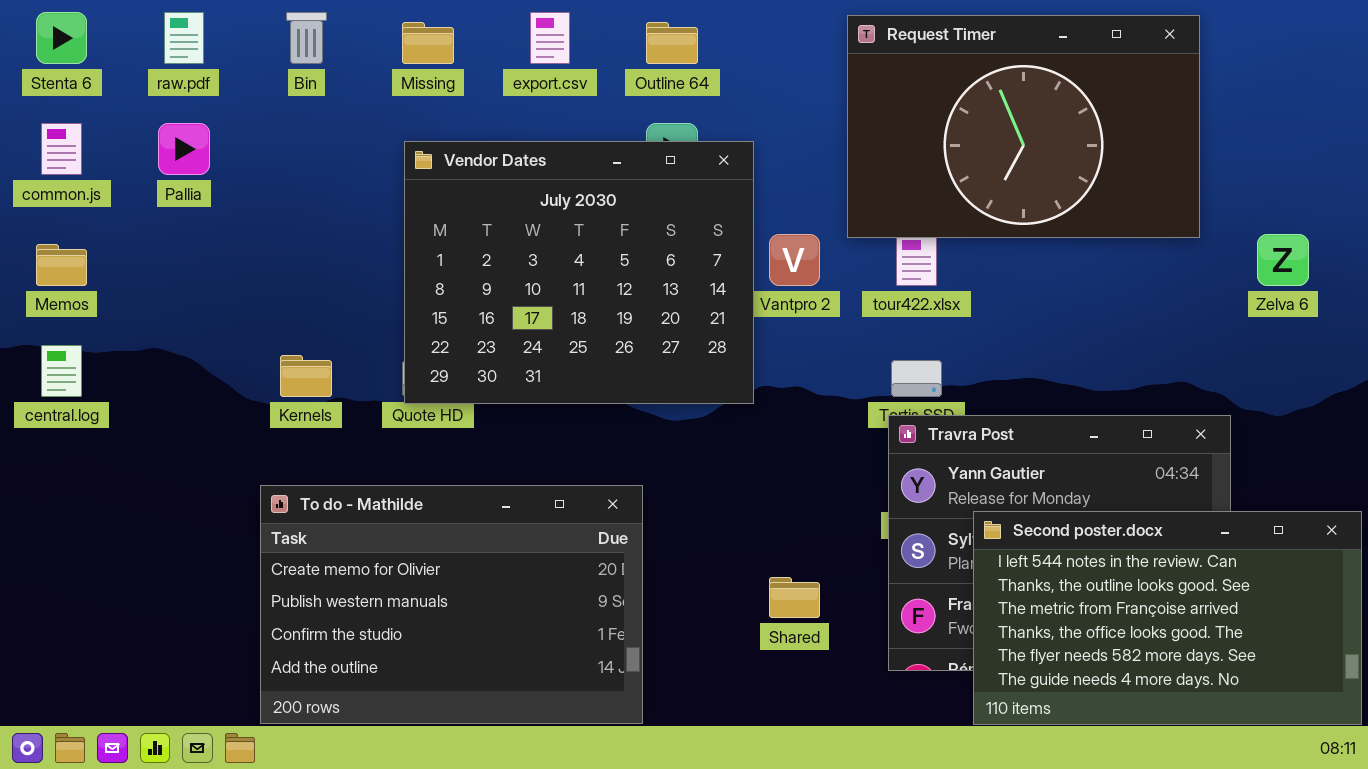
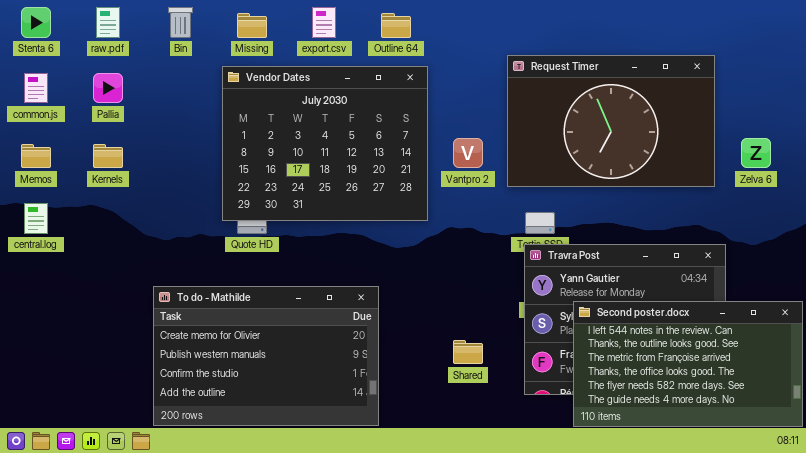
Request Timer: [847,15,1200,238] -> [507,55,715,187], moved
Vendor Dates: [404,141,754,404] -> [222,66,428,221], moved
Kernels: [280,355,332,397] -> [93,144,123,168], moved

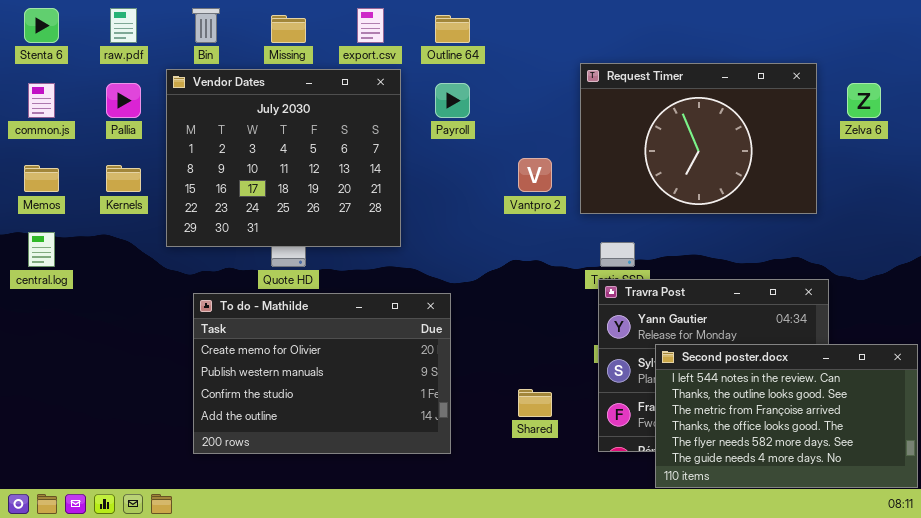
Vendor Dates: [222,66,428,221] -> [166,69,401,247], moved
Zelva 6: [741,138,771,168] -> [847,83,881,118], moved
To do - Mathilde: [153,286,379,426] -> [193,293,451,454], moved

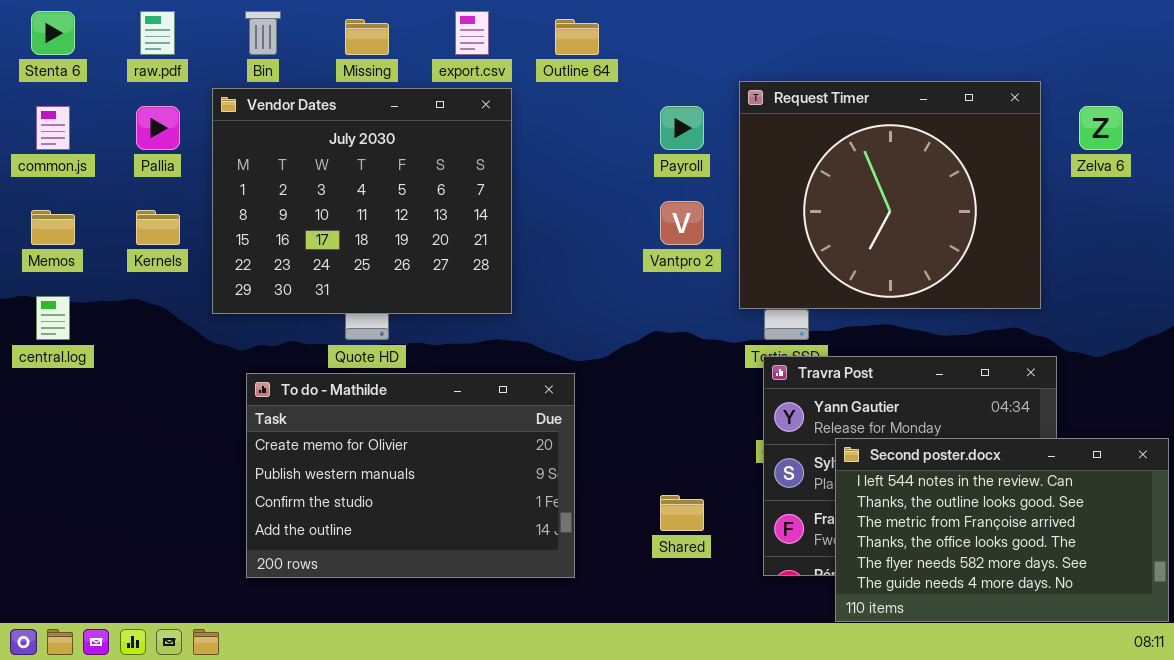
Request Timer: [580,63,817,214] -> [739,81,1041,309], resized
Payroll: [435,83,470,118] -> [660,106,704,150], moved

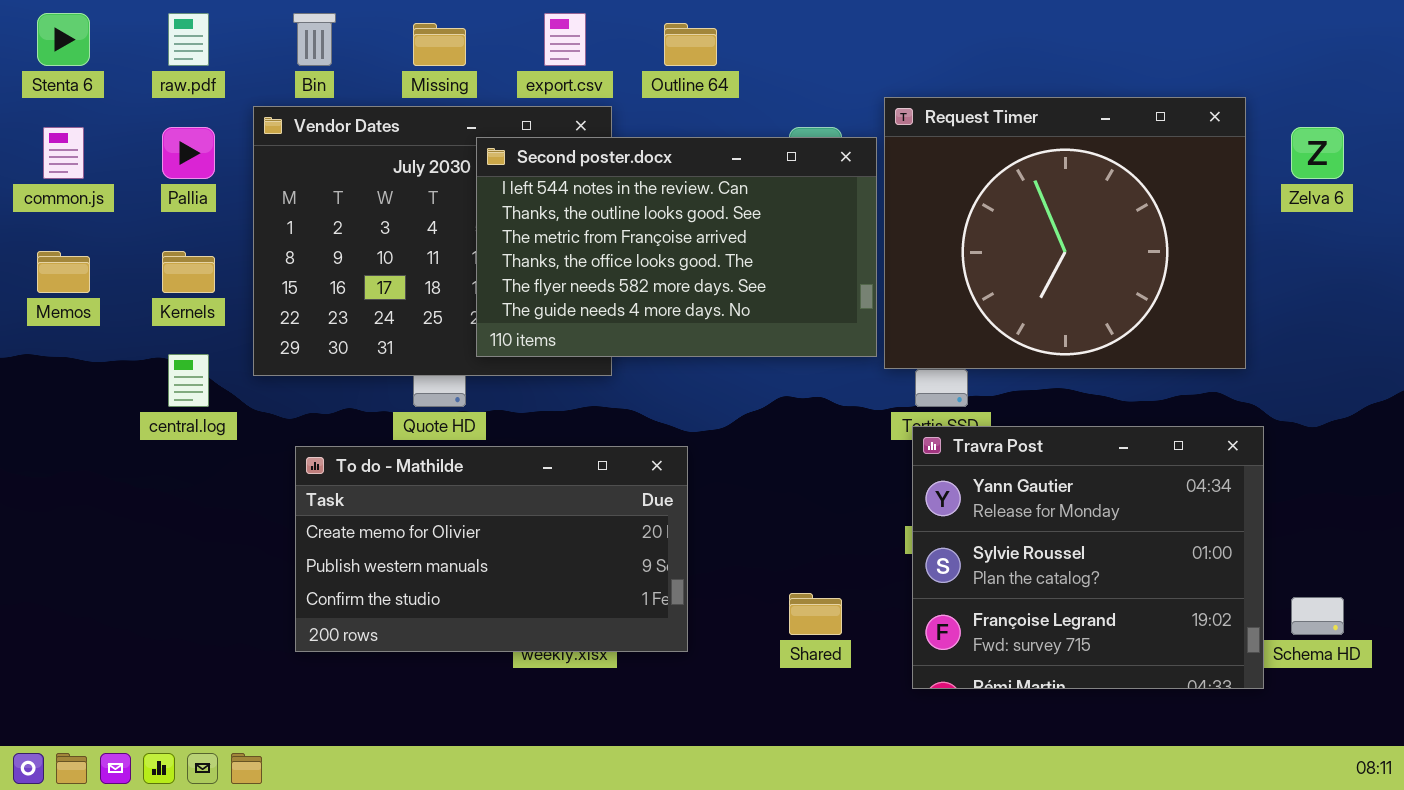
central.log: [36,296,70,340] -> [168,354,209,407], moved
To do - Mathilde: [246,373,575,578] -> [295,446,688,652], resized
Second poster.docx: [835,438,1169,622] -> [476,137,877,357], moved

